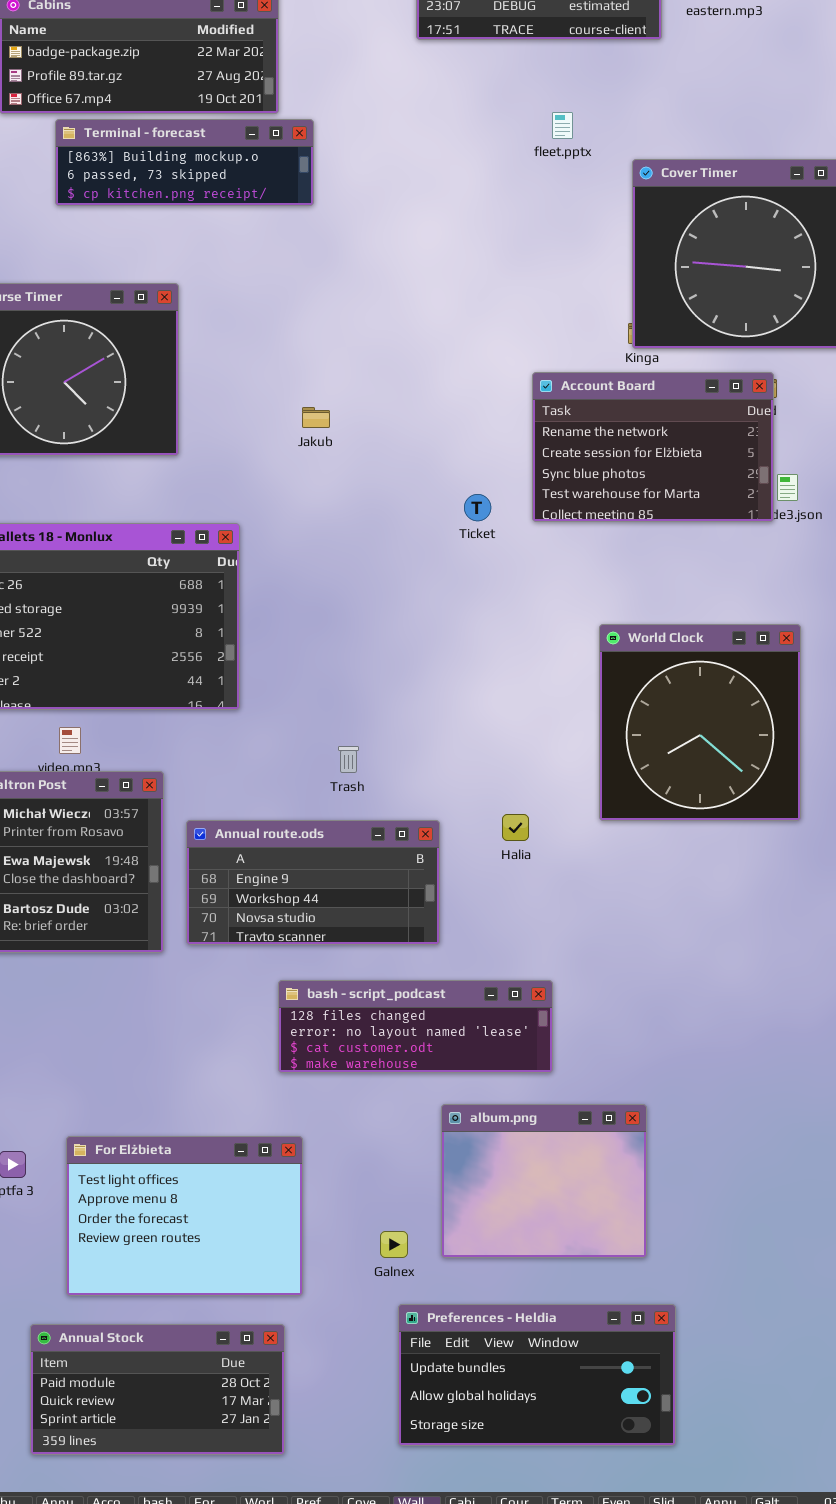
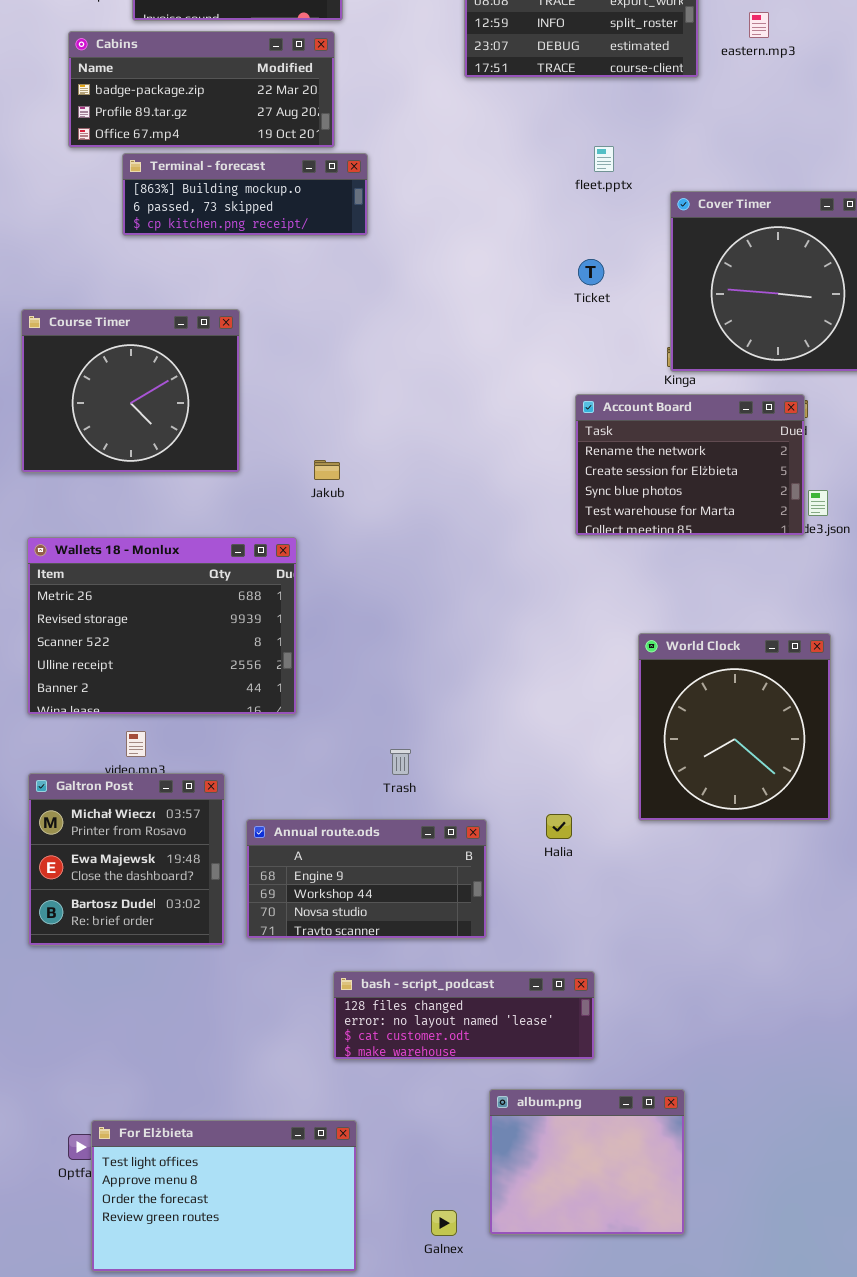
Jakub: [302,407,330,428] -> [314,460,340,480], moved
Ticket: [464,494,491,521] -> [578,259,604,285], moved
For Elżbieta: [66,1136,303,1296] -> [91,1120,357,1272], resized

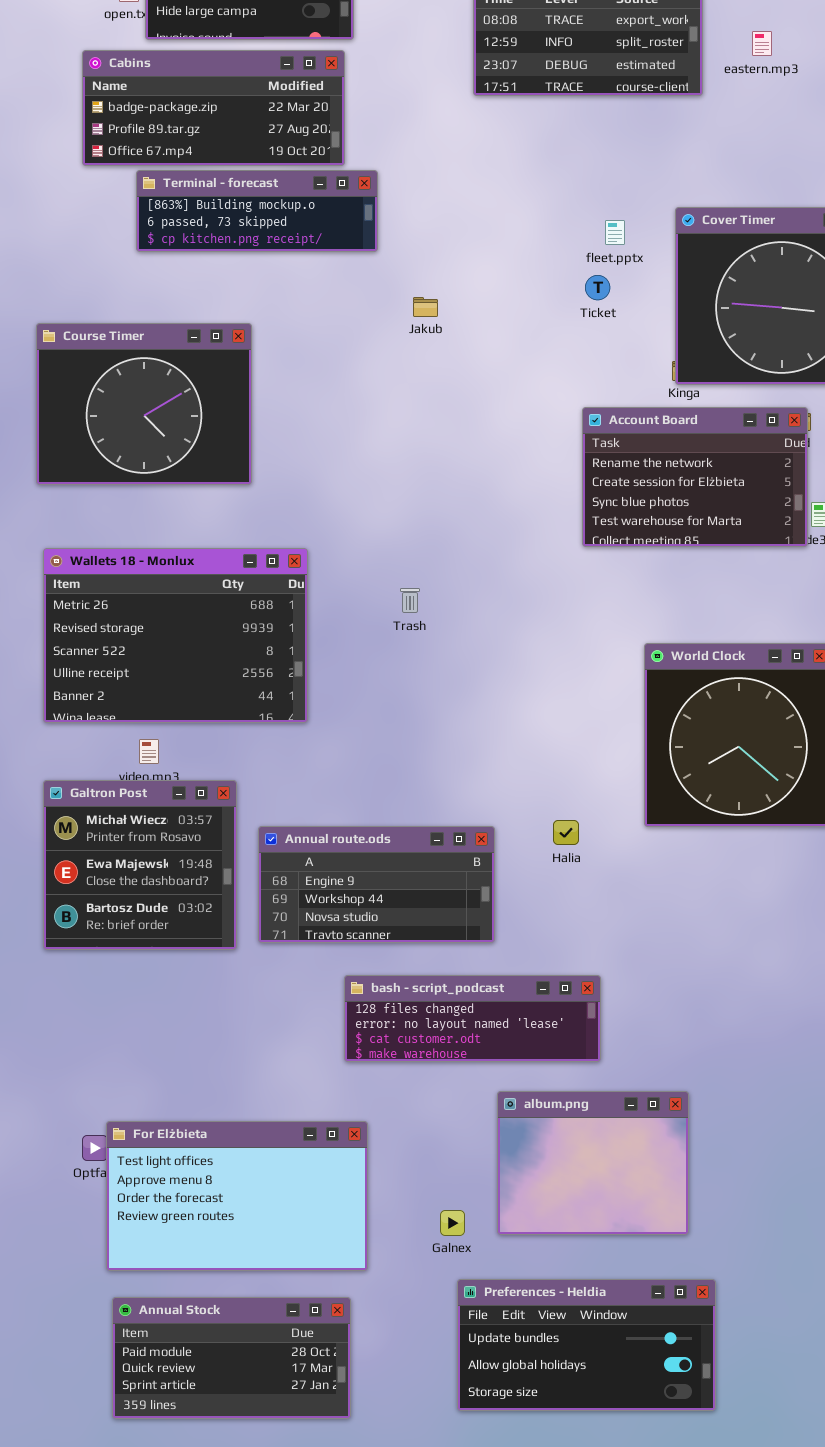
fleet.pptx: [594,146,614,172] -> [605,220,625,245], moved
Jakub: [314,460,340,480] -> [413,297,438,317], moved
Trash: [390,749,411,775] -> [400,588,420,613], moved

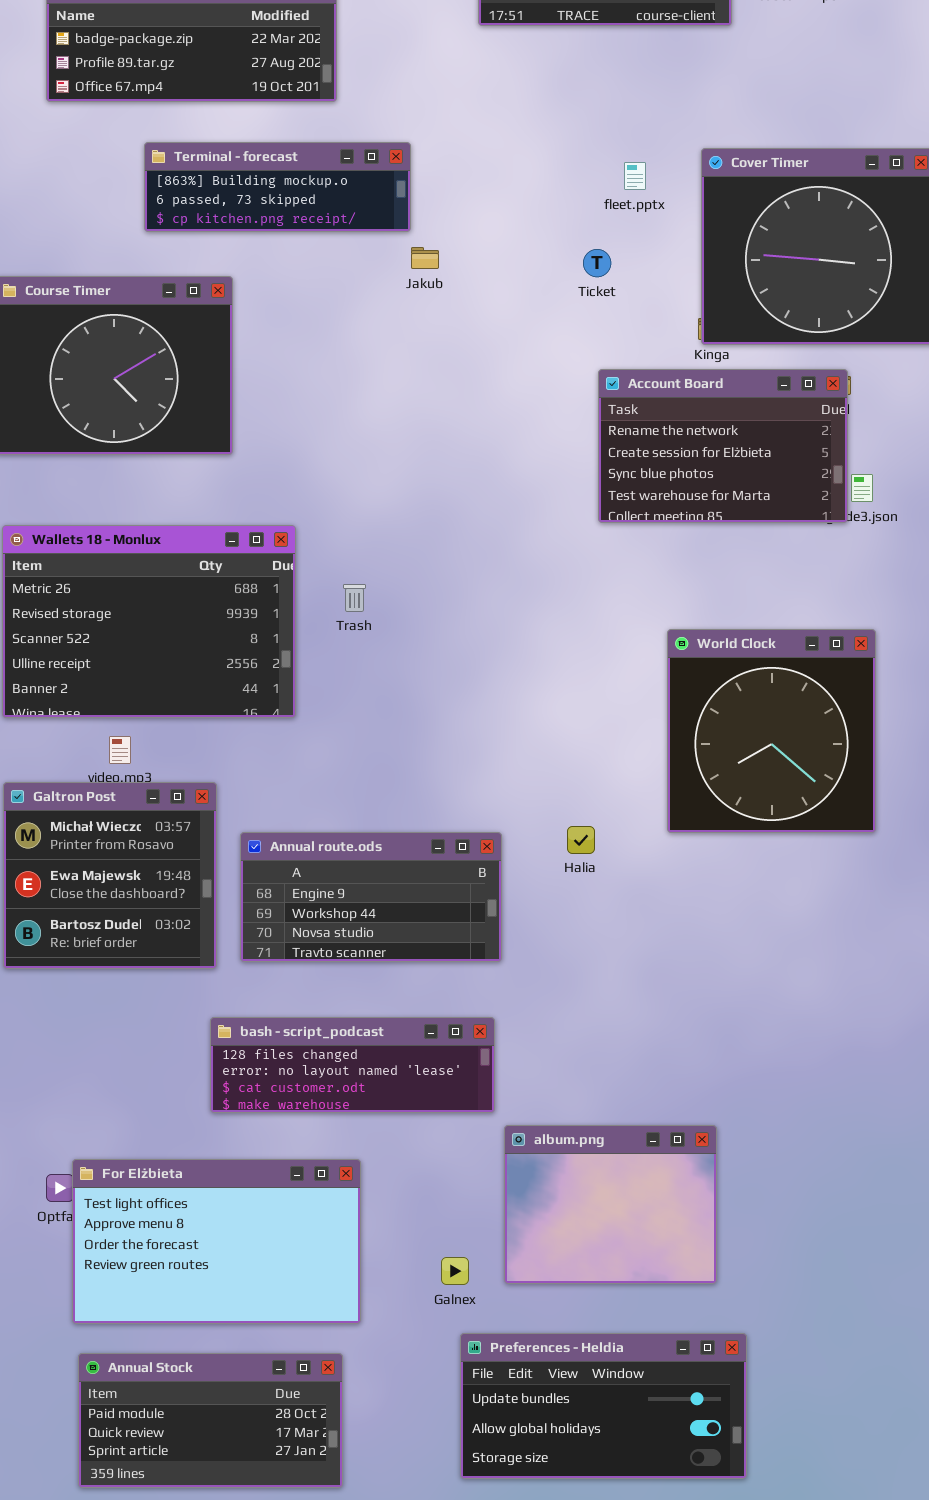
Terminal - forecast: [136,170,378,252] -> [144,142,411,232], moved
Ticket: [585,275,610,300] -> [583,249,611,277], moved
Trash: [400,588,420,613] -> [343,584,366,612], moved
bash - script_podcast: [344,975,601,1062] -> [210,1017,495,1113], moved

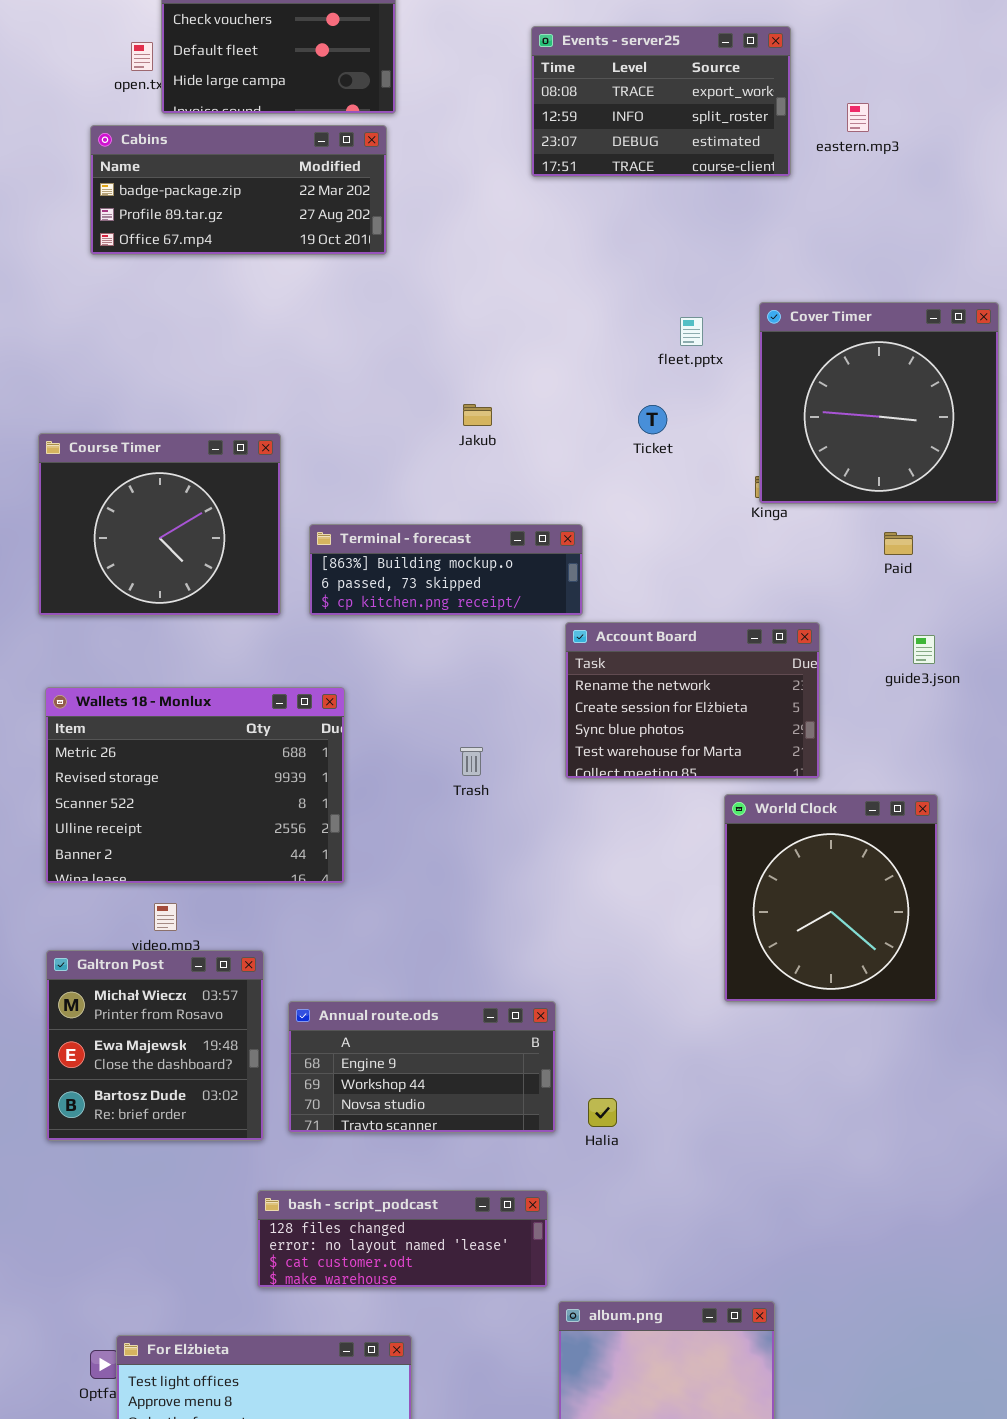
Terminal - forecast: [144,142,411,232] -> [309,524,583,616], moved
Account Board: [598,369,848,523] -> [565,622,820,779], moved
Trash: [343,584,366,612] -> [460,747,483,776], moved
Halia: [567,826,595,854] -> [588,1098,617,1127], moved

